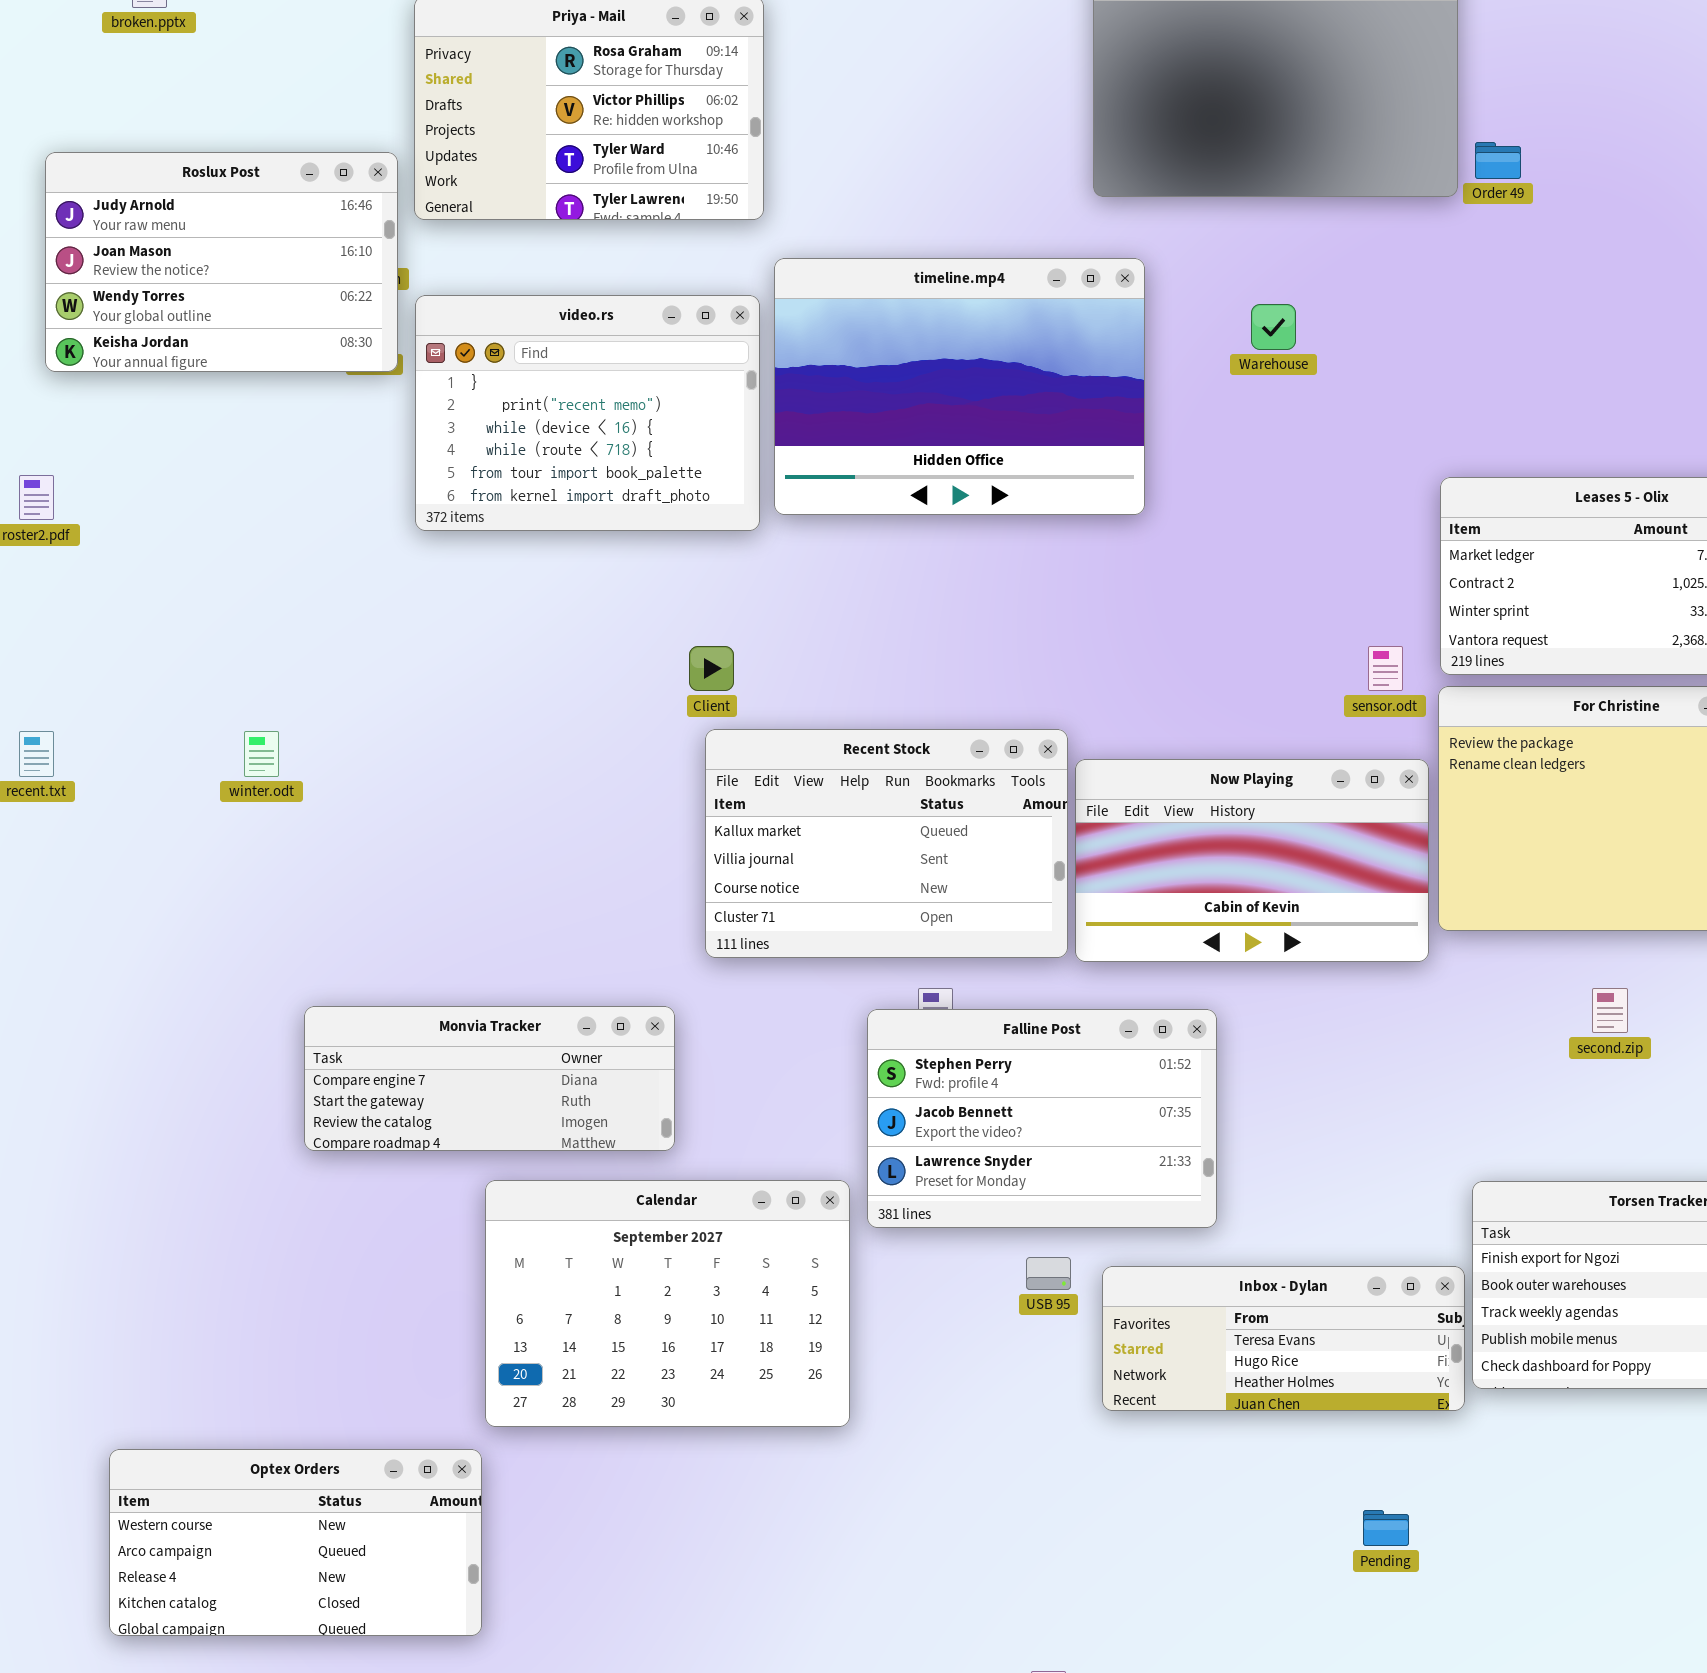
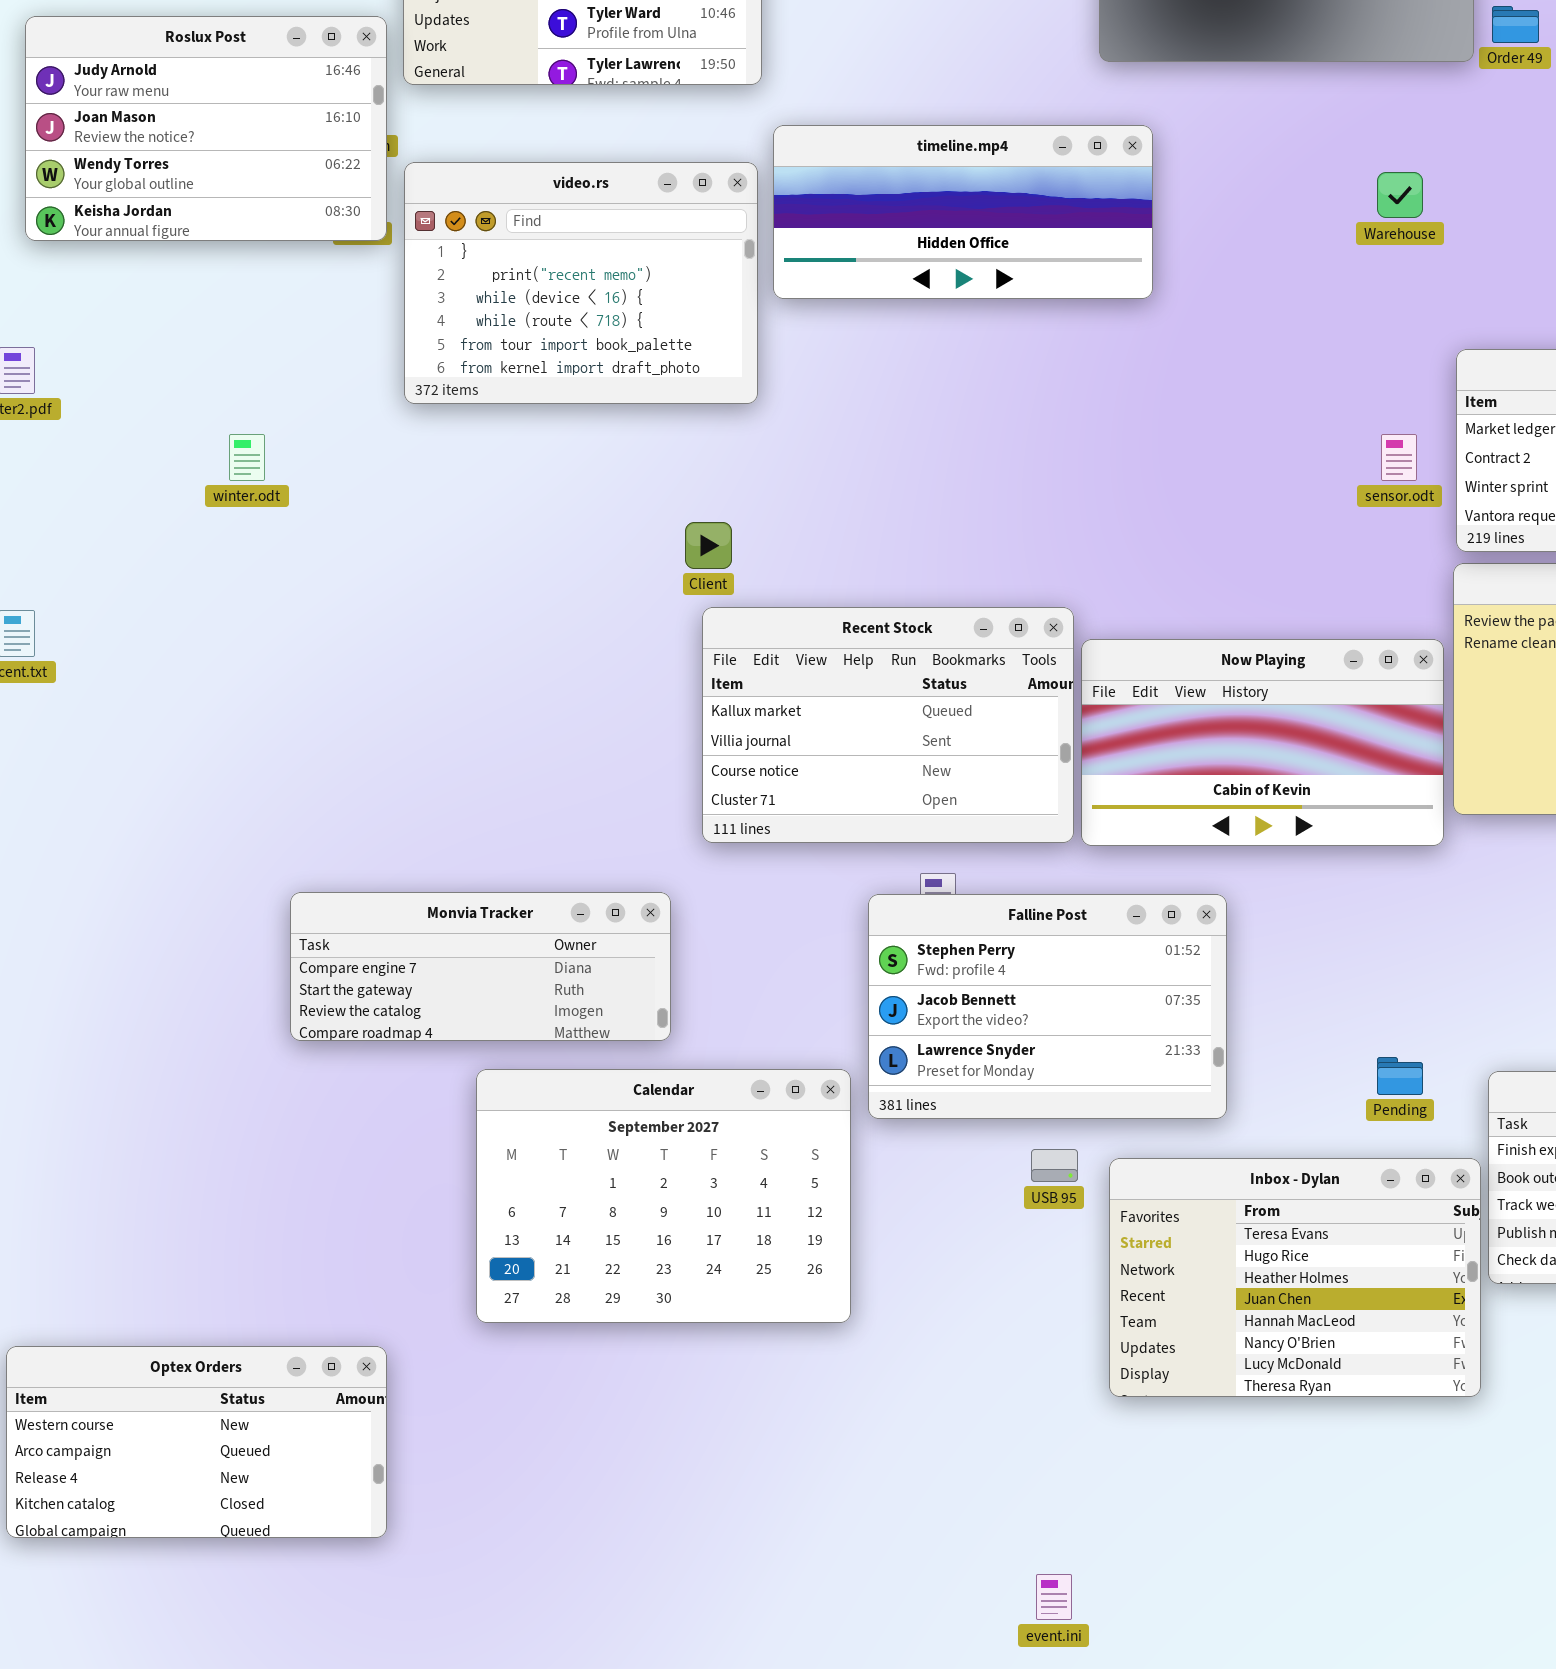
timeline.mp4: [774,258,1145,515] -> [773,125,1153,299], resized
Warehouse: [1251,304,1296,350] -> [1377,172,1423,218], moved
sensor.odt: [1368,646,1403,691] -> [1381,434,1417,481], moved
winter.odt: [244,731,279,777] -> [229,434,265,481], moved
Inbox - Dylan: [1102,1266,1465,1411] -> [1109,1158,1481,1397], resized
Optex Orders: [109,1449,482,1636] -> [6,1346,387,1538], moved
Pending: [1363,1510,1409,1546] -> [1377,1057,1423,1095], moved

